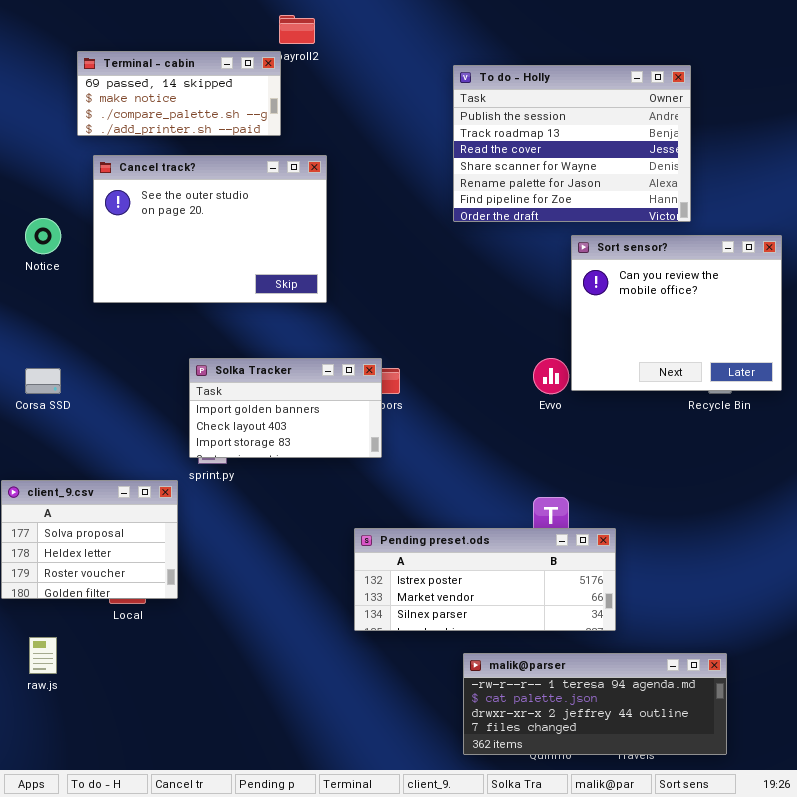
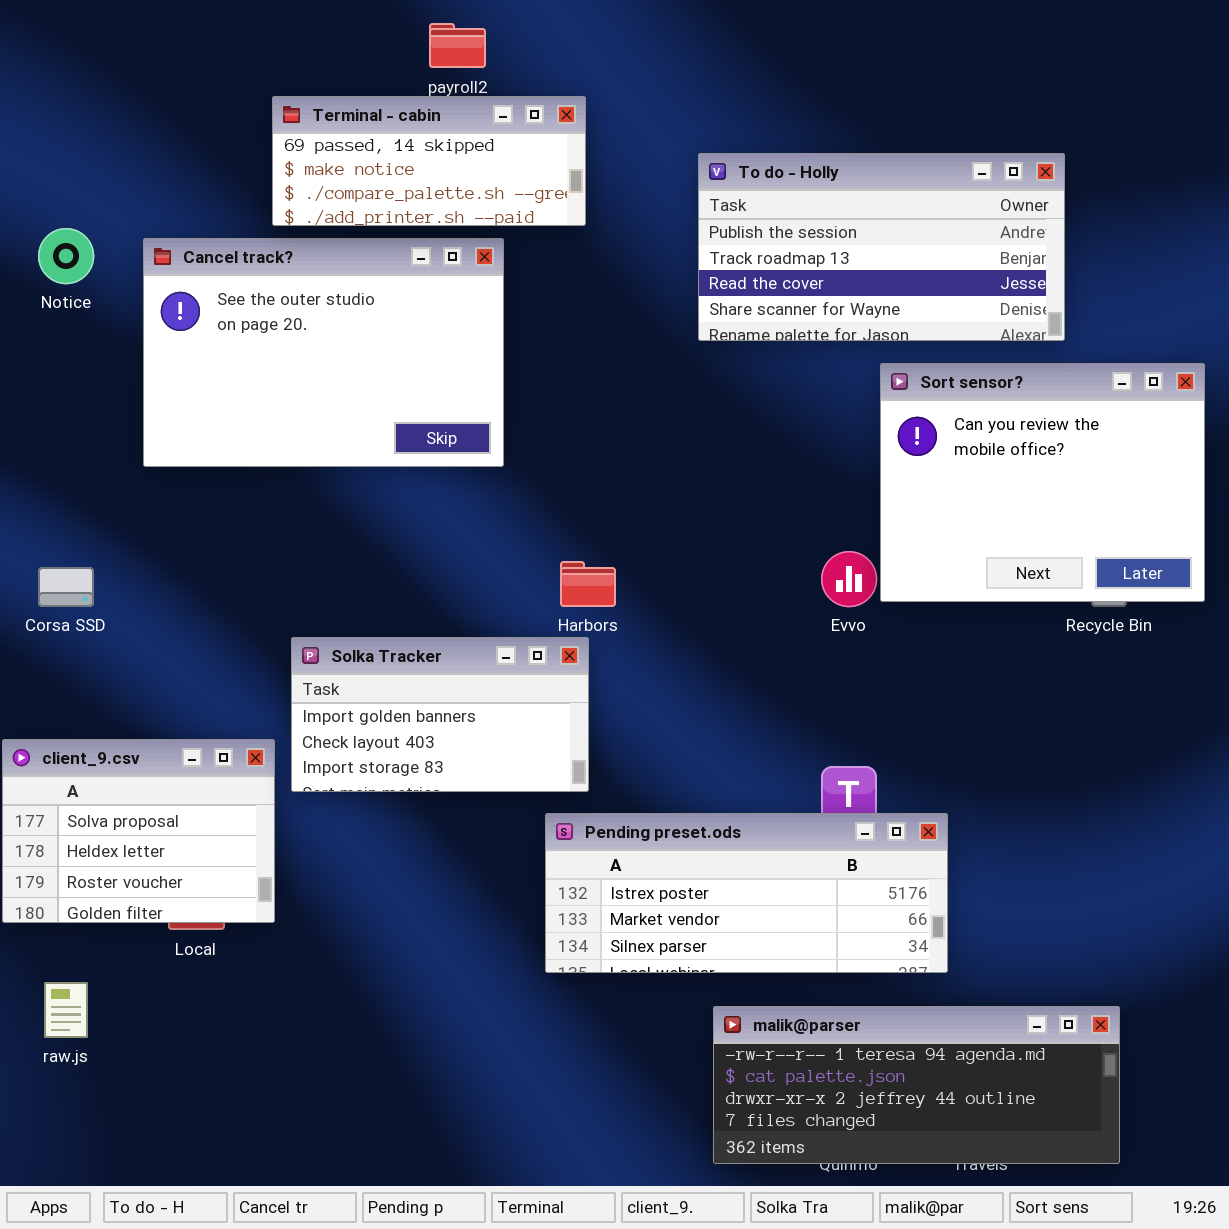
Terminal - cabin: [77,51,281,136] -> [272,96,586,226], moved
To do - Holly: [453,65,691,222] -> [698,153,1065,341], resized
Notice: [25,218,61,254] -> [38,228,94,284], moved
Solka Tracker: [189,358,382,458] -> [291,637,589,792], moved

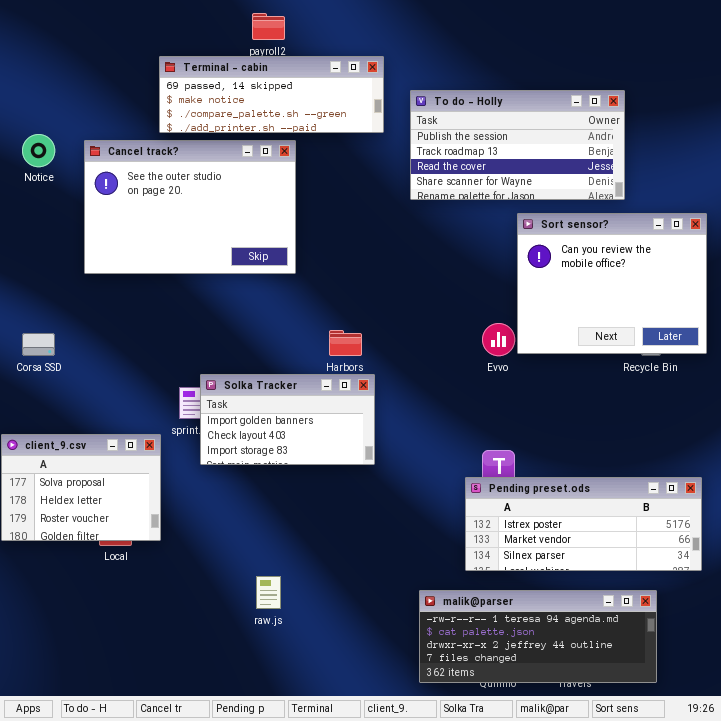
Terminal - cabin: [272,96,586,226] -> [159,56,384,133], resized
Solka Tracker: [291,637,589,792] -> [200,374,375,465], moved
Pending preset.ods: [545,813,948,973] -> [465,477,702,571], moved
raw.js: [44,982,88,1038] -> [256,576,281,609], moved

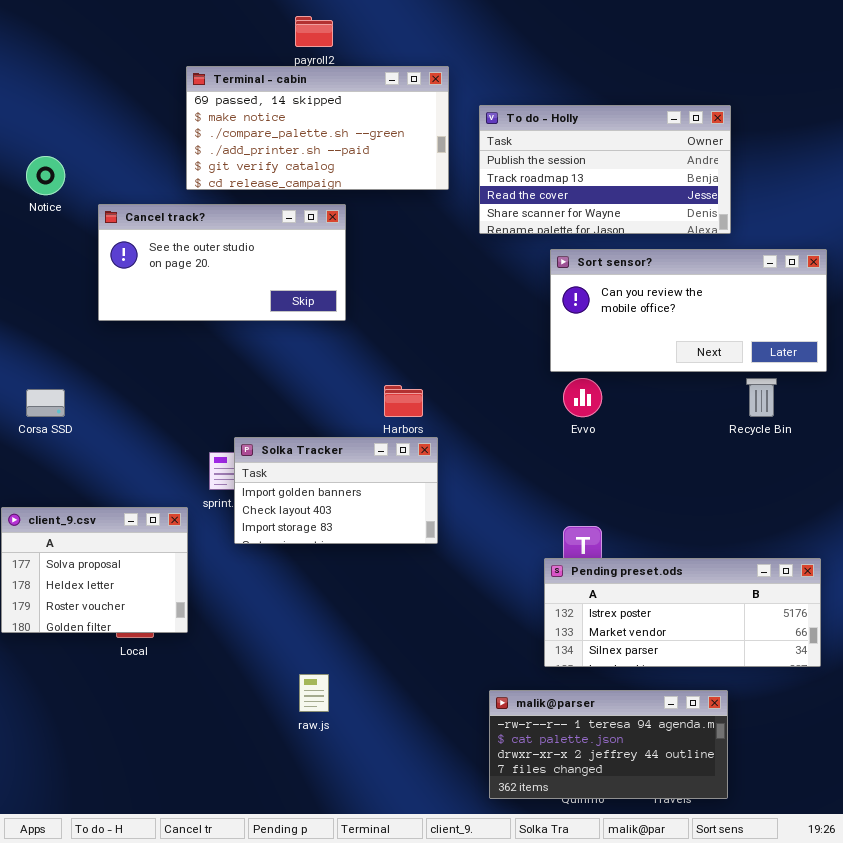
Terminal - cabin: [159,56,384,133] -> [186,66,449,190], resized
Cancel track?: [84,140,296,274] -> [98,204,346,321], resized
Sort sensor?: [517,213,707,354] -> [550,249,827,372], resized
malik@parser: [419,590,657,683] -> [489,690,728,799], resized

